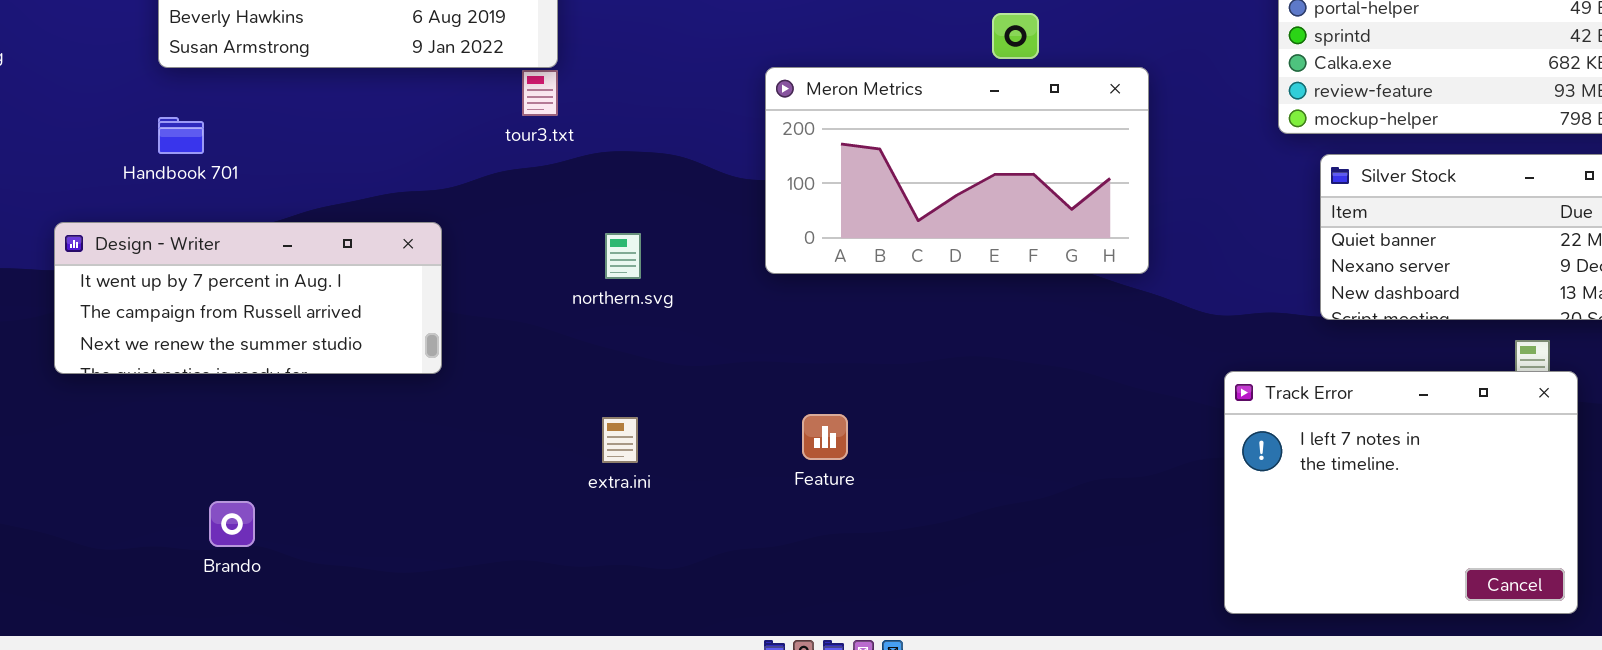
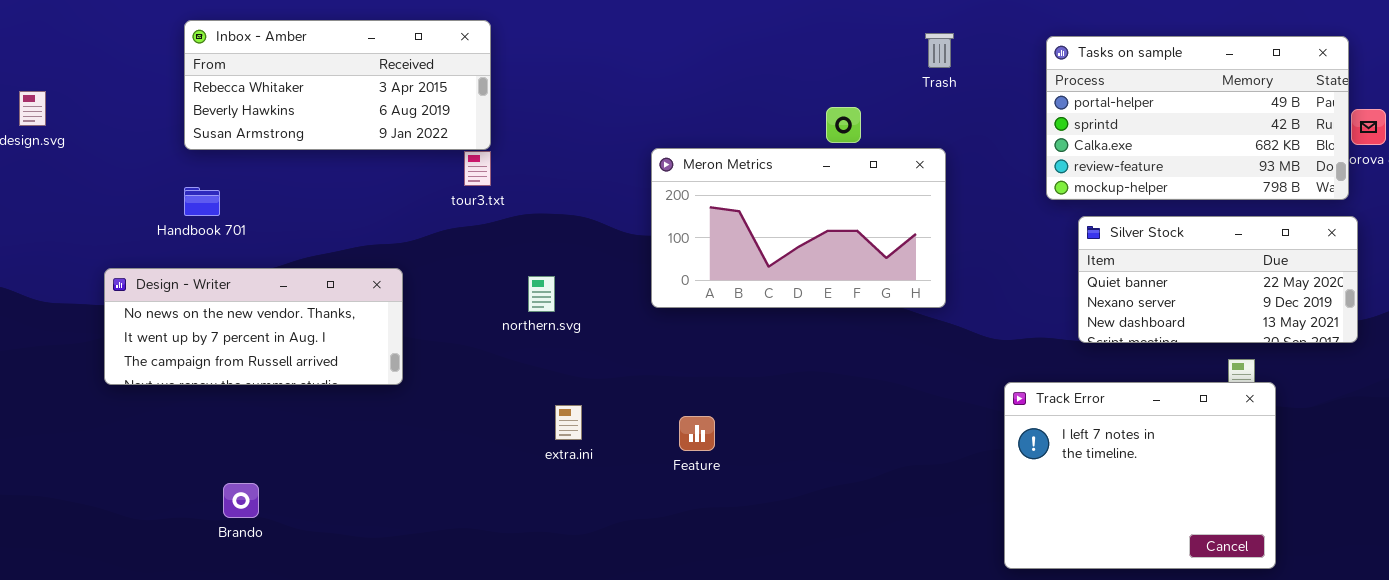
Design - Writer: [54,222,442,374] -> [104,268,403,385], scrolled up 1 row
extra.ini: [602,417,638,463] -> [555,405,582,440], moved

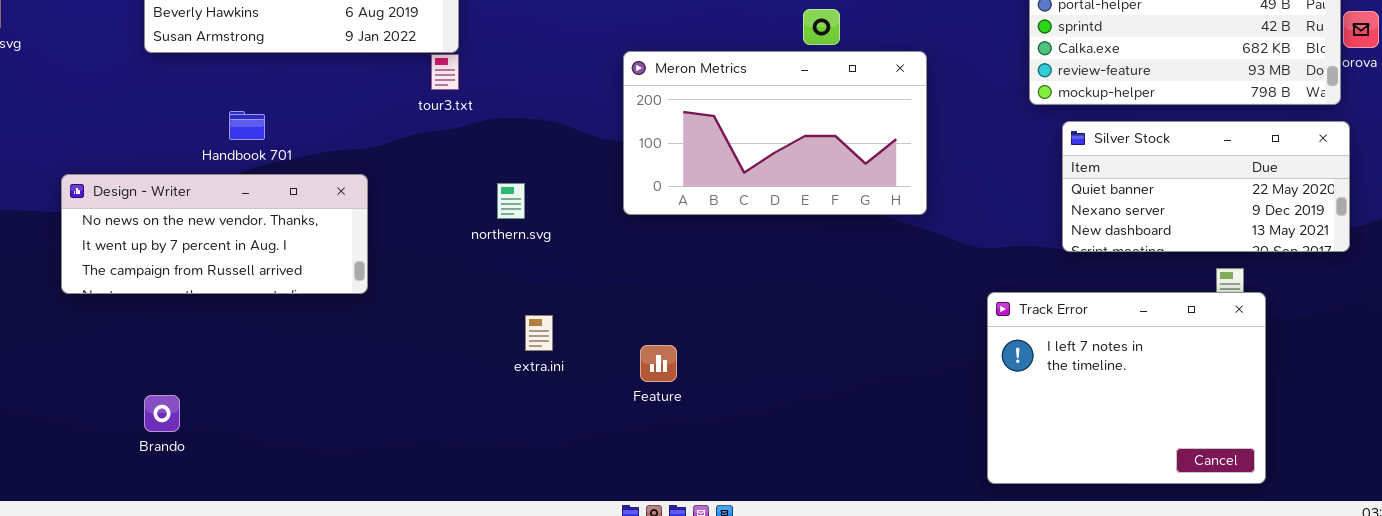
Handbook 701: [184,187,220,216] -> [229,111,265,140], moved
Feature: [679,416,715,451] -> [640,345,677,382], moved
Brando: [223,483,259,518] -> [144,395,180,432], moved

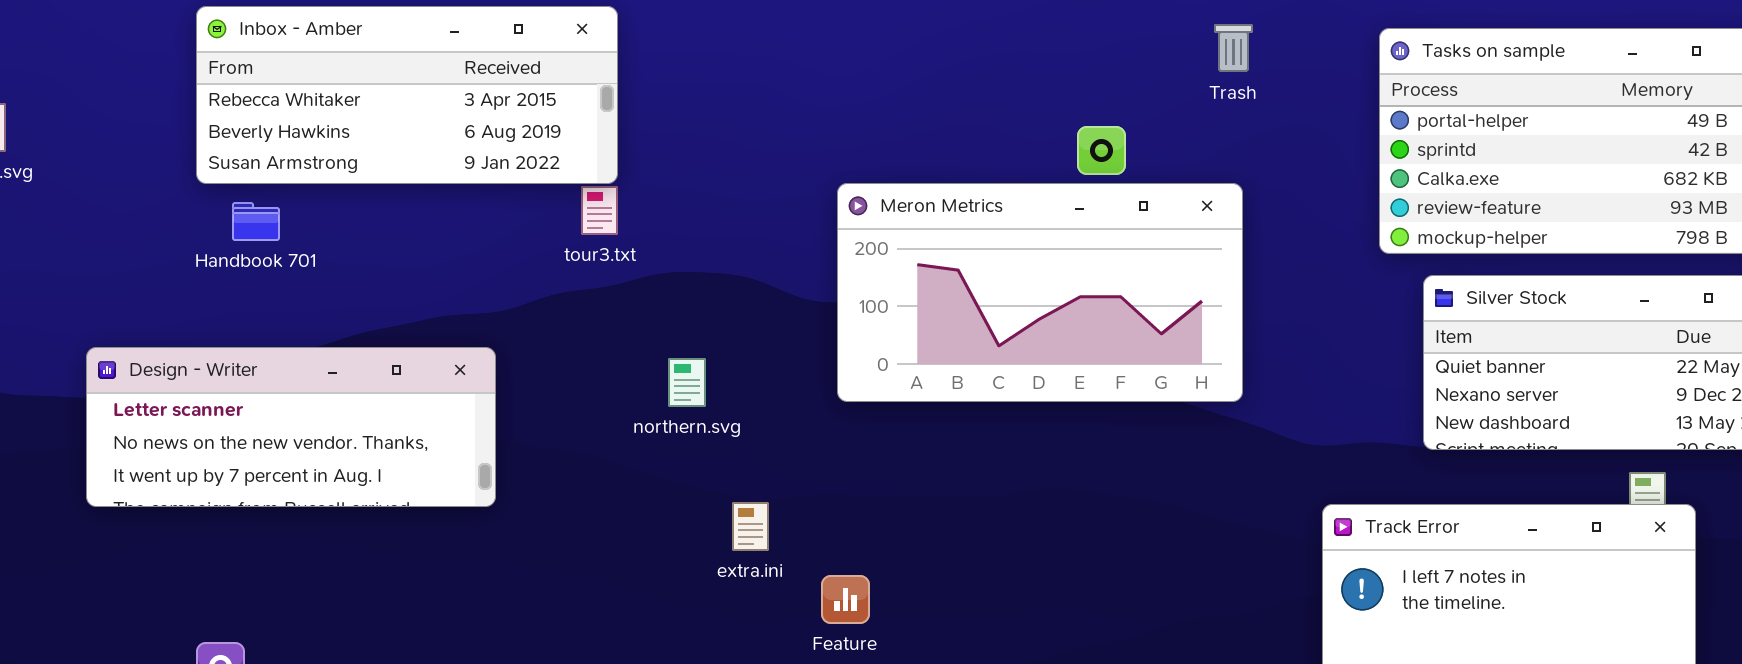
Handbook 701: [229,111,265,140] -> [232,202,280,241], moved
Design - Writer: [61,174,368,294] -> [86,347,496,507], scrolled up 1 row
extra.ini: [525,315,553,351] -> [732,502,769,551], moved
Feature: [640,345,677,382] -> [821,575,870,624], moved

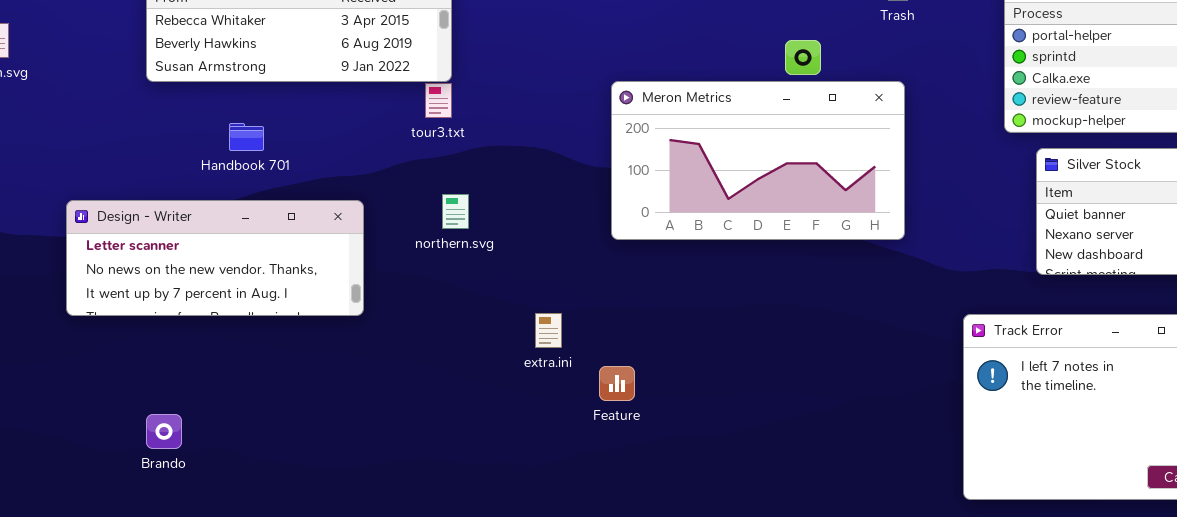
Handbook 701: [232,202,280,241] -> [229,123,264,151], moved
northern.svg: [668,358,706,407] -> [442,194,469,229], moved

